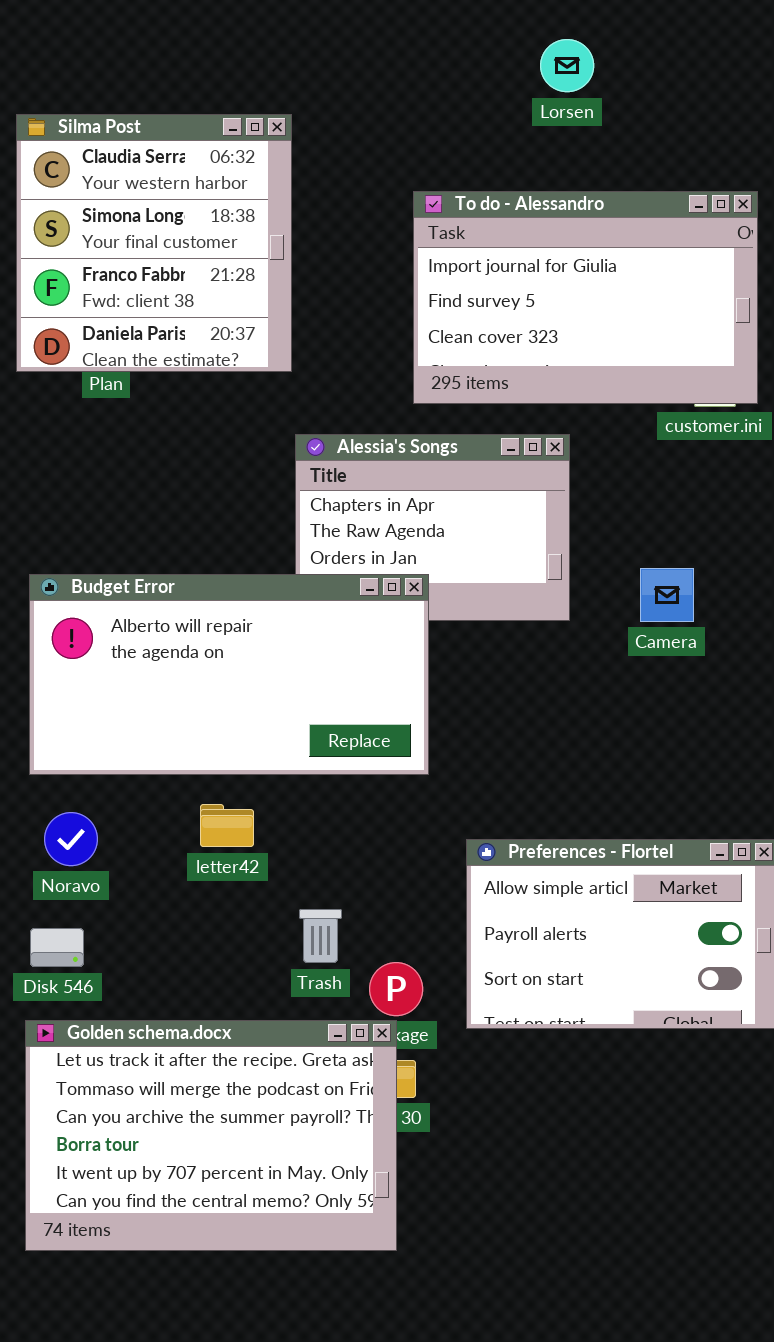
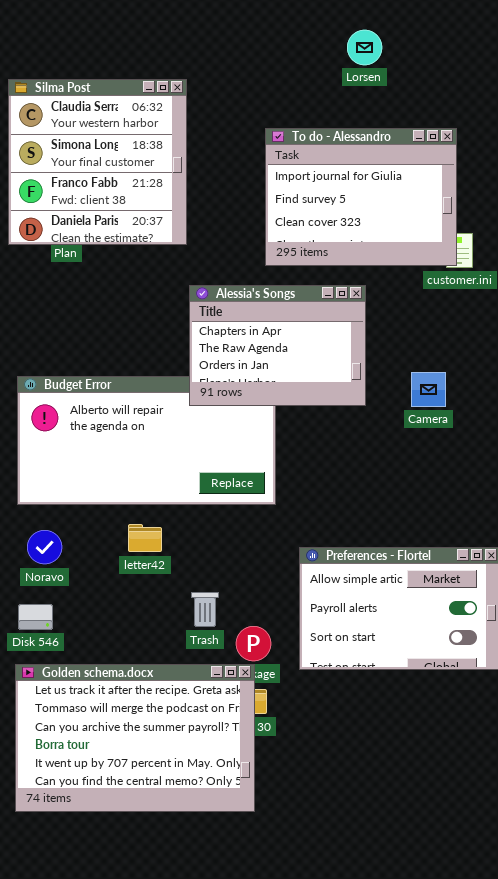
To do - Alessandro: [413,191,758,404] -> [265,128,457,266], resized
Alessia's Songs: [295,434,570,621] -> [189,285,366,406], raised

